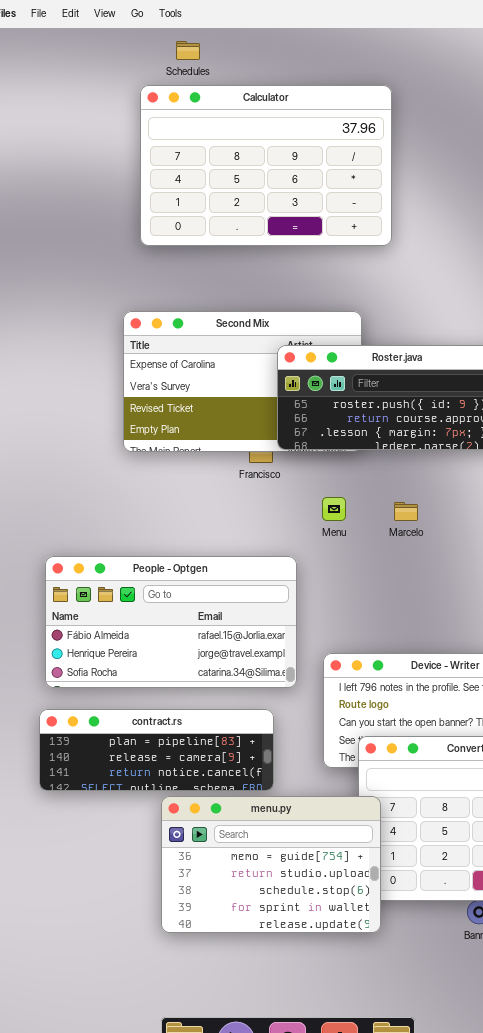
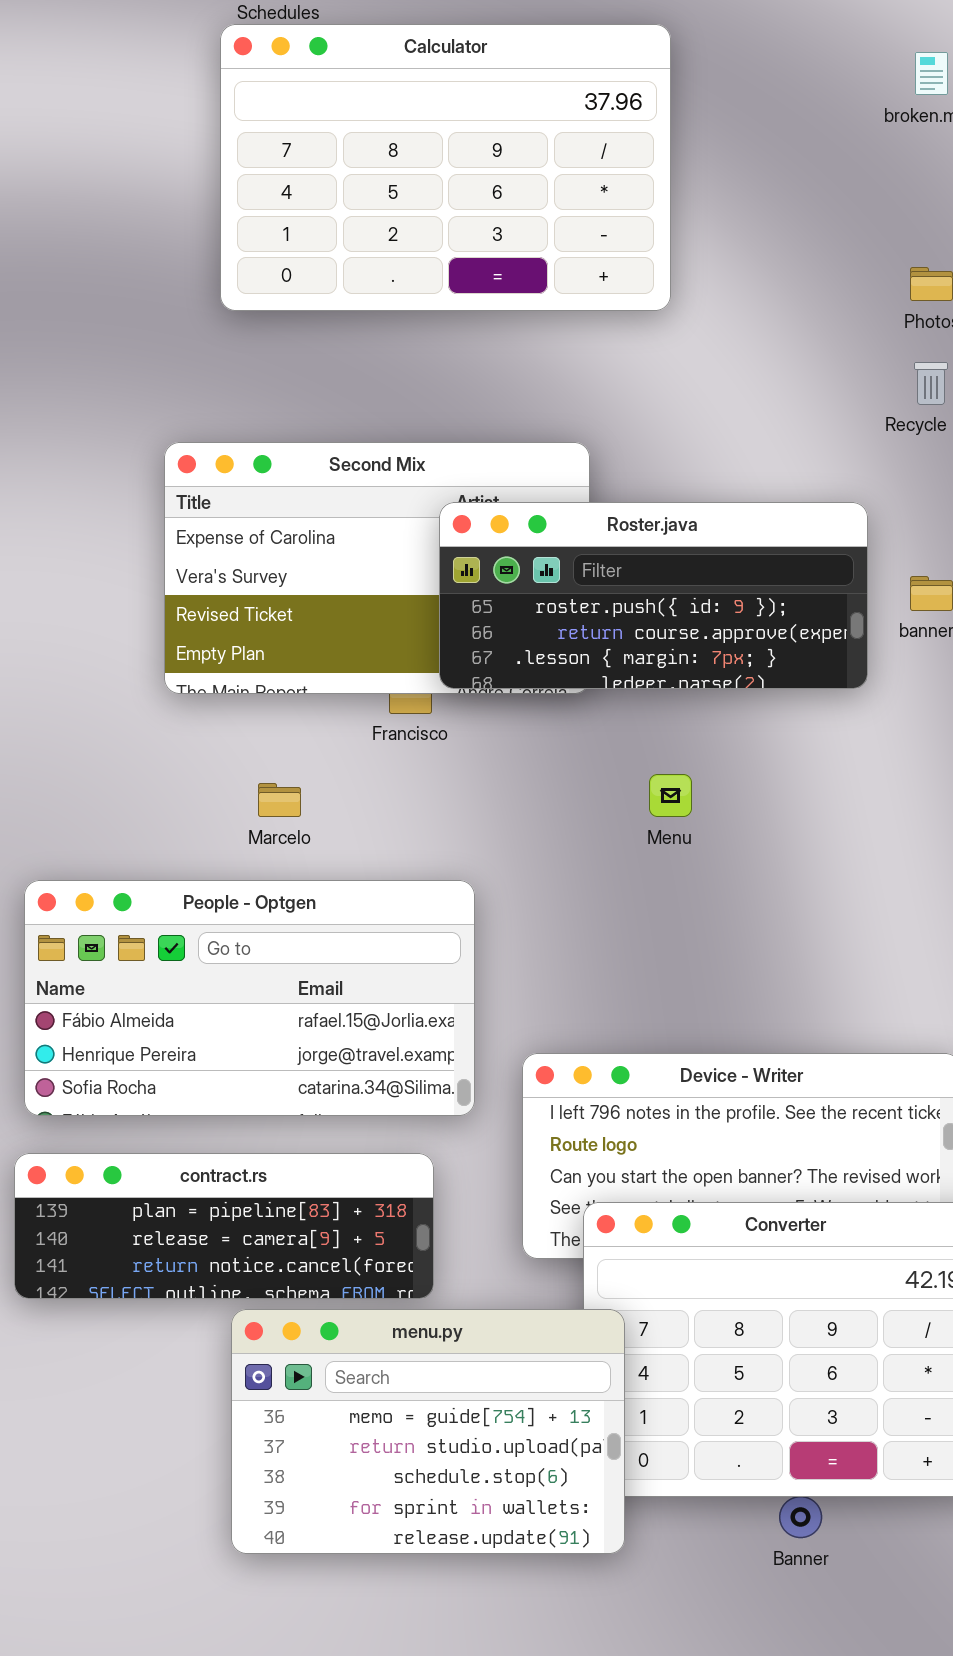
Calculator: [140,85,392,246] -> [220,24,671,311], moved
Menu: [322,497,346,521] -> [649,774,692,817], moved
Marcelo: [394,502,418,521] -> [258,783,301,817], moved

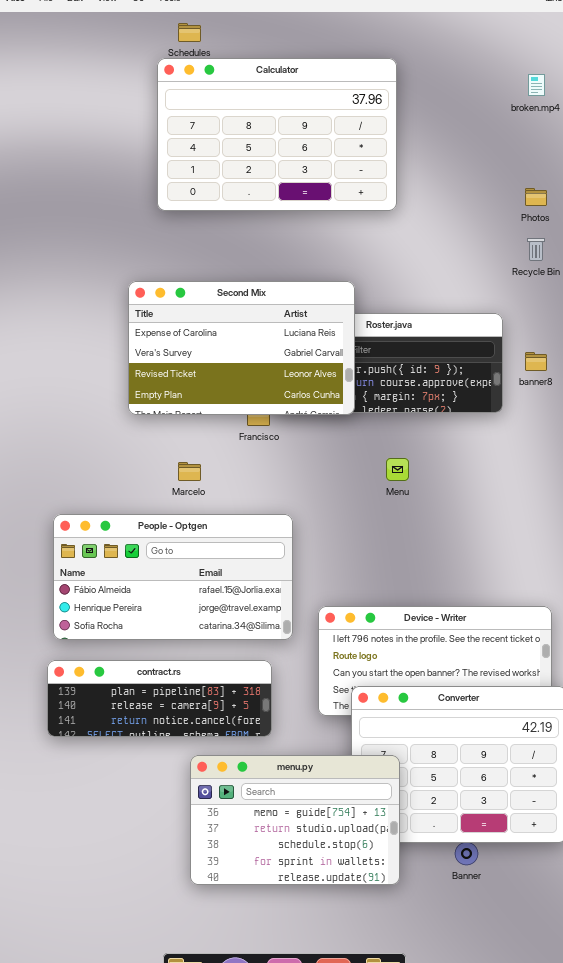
Second Mix: [164,442,590,694] -> [128,281,355,415], raised
menu.py: [231,1309,625,1554] -> [190,755,400,885], moved

